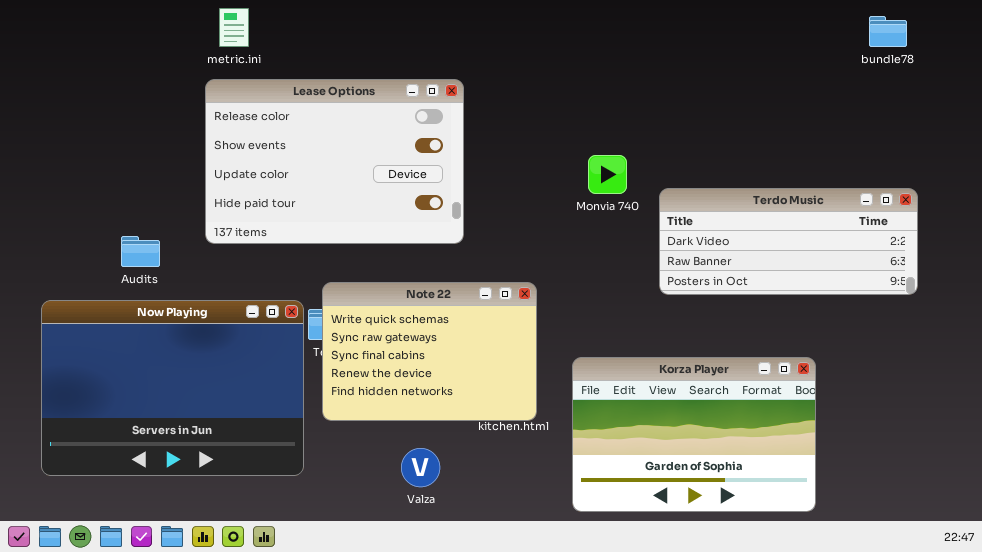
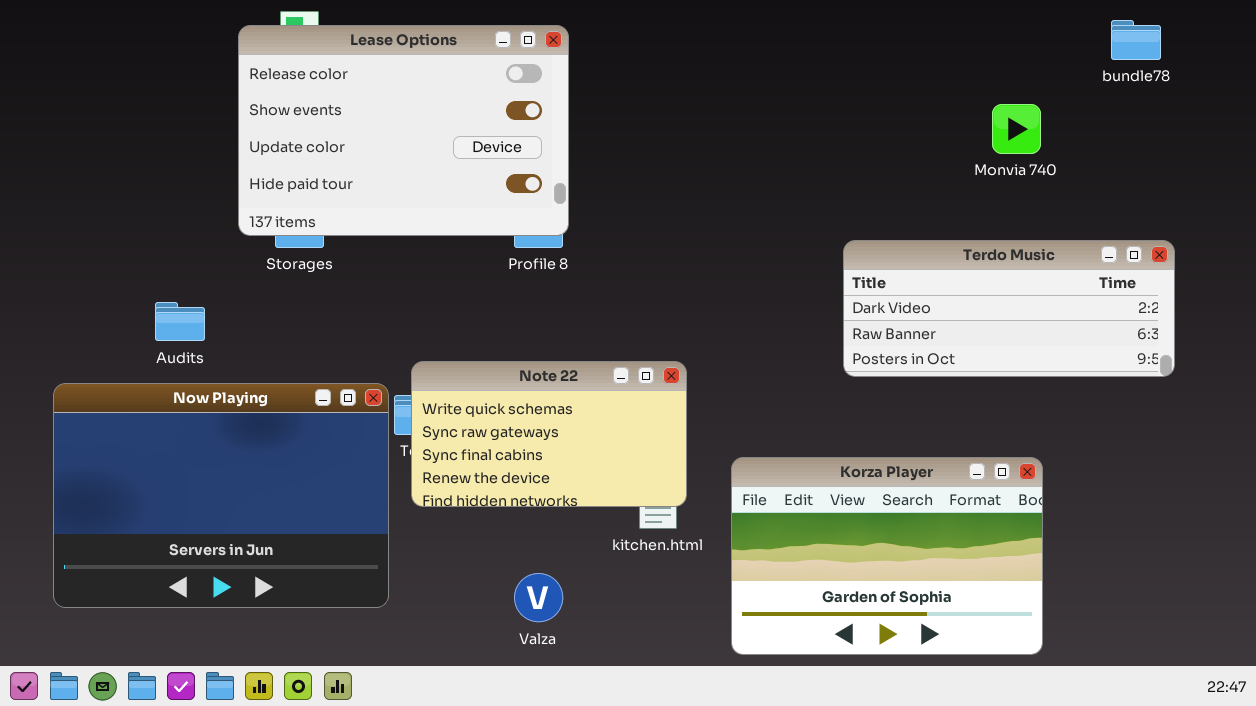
Lease Options: [205,79,464,244] -> [238,25,569,236], moved
Monvia 740: [588,155,627,194] -> [992,104,1041,154], moved
Note 22: [322,282,537,421] -> [411,361,687,507], resized

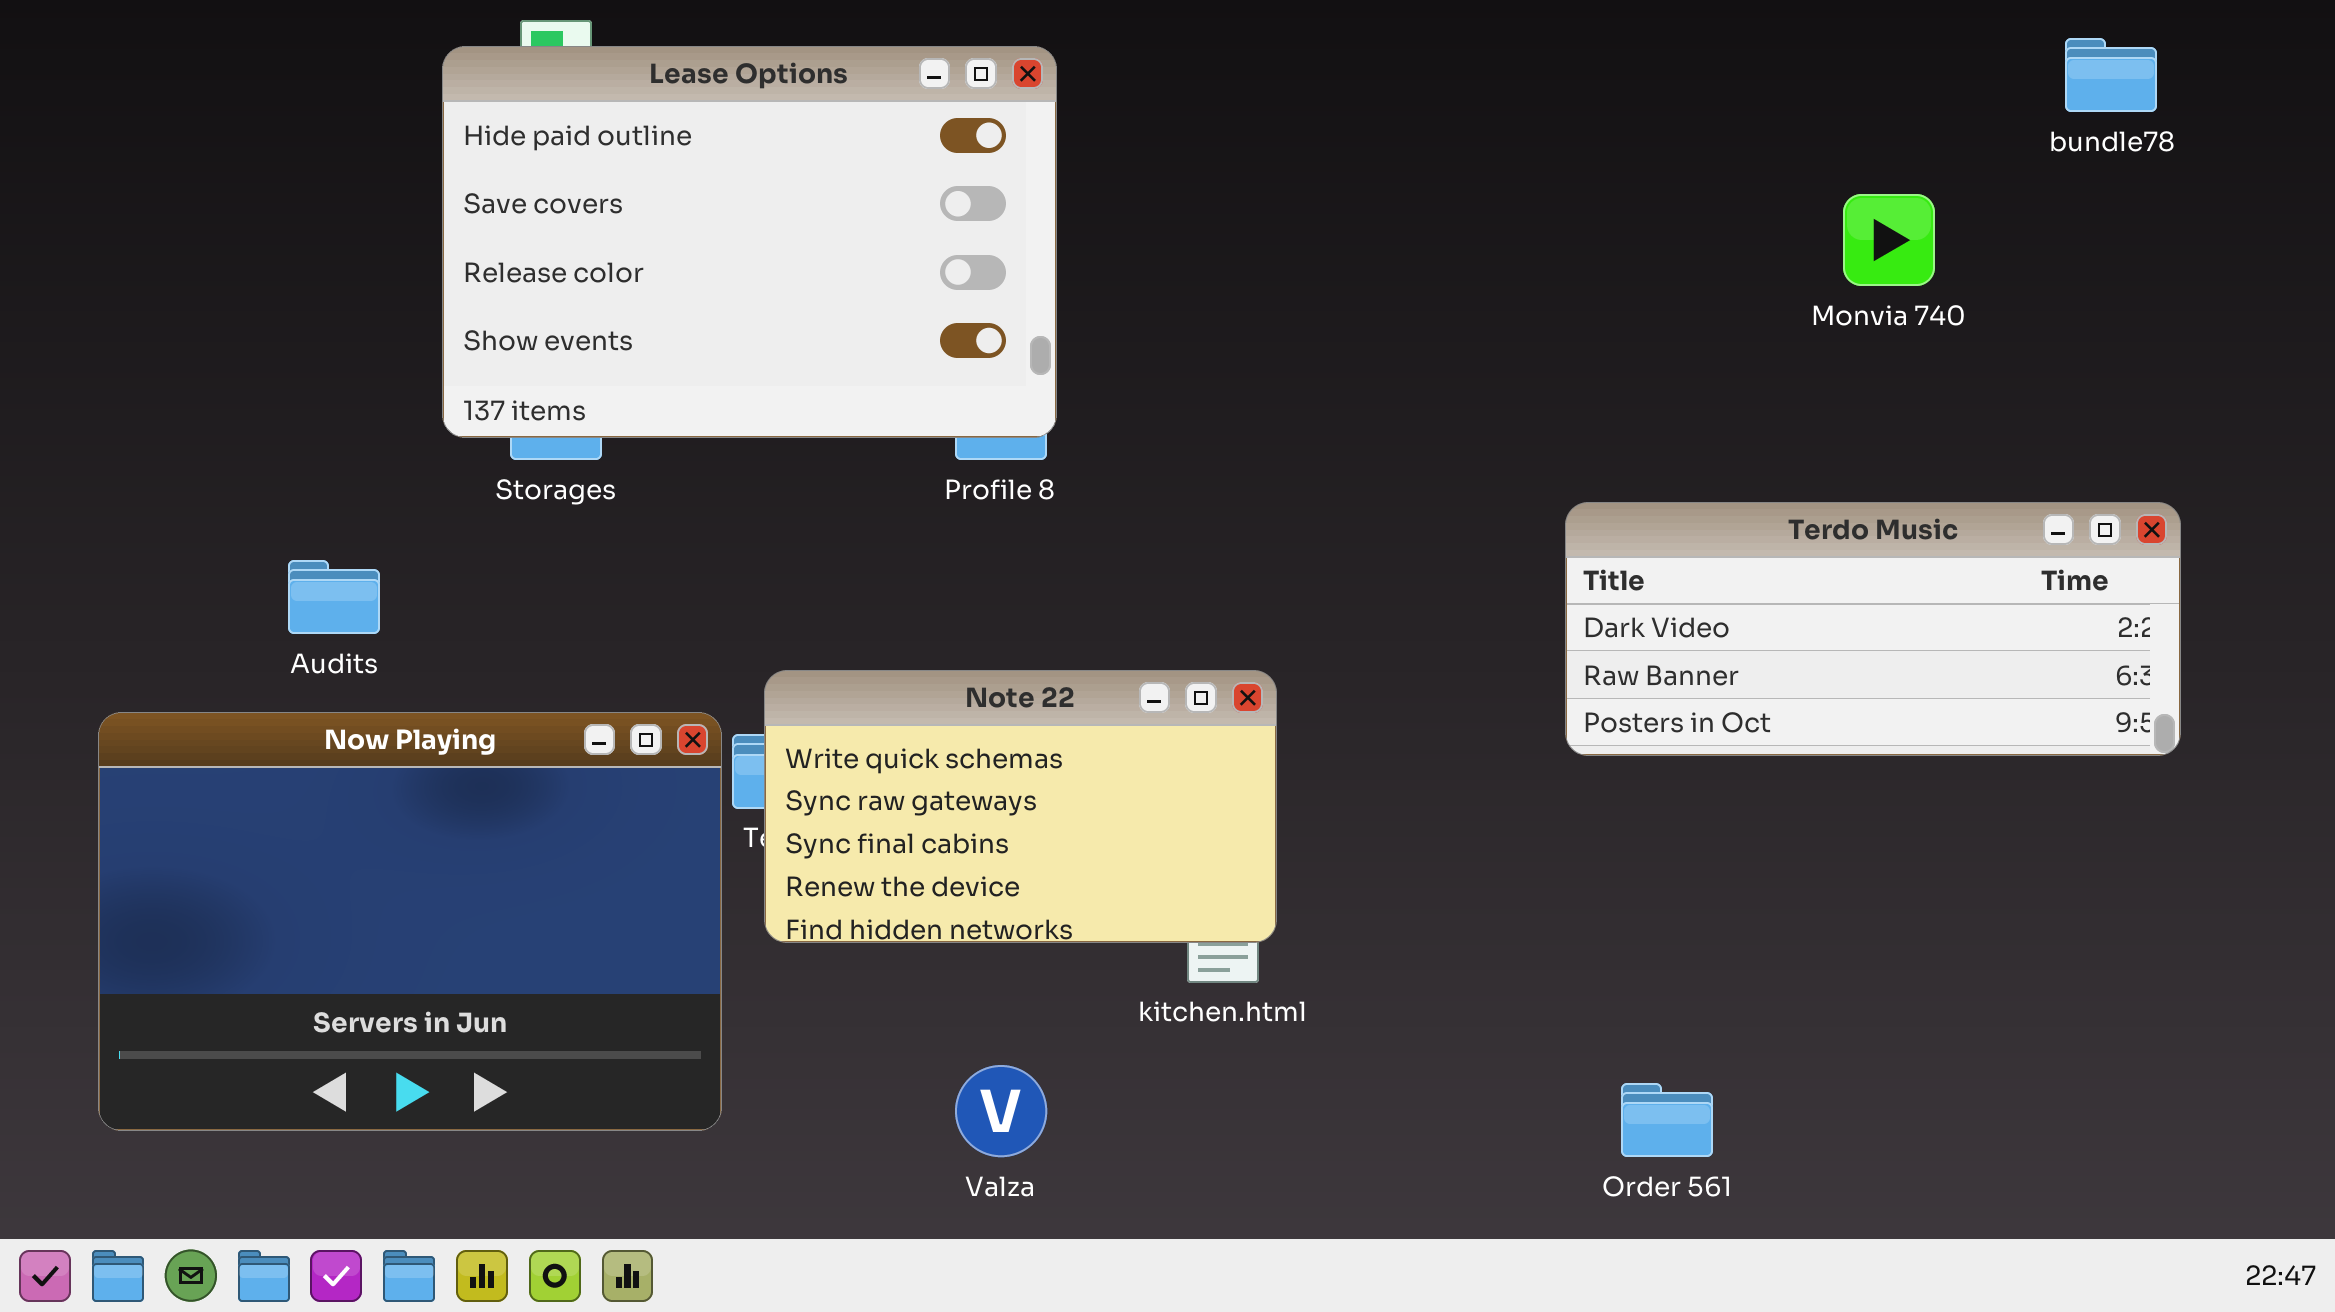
Lease Options: [238,25,569,236] -> [442,46,1057,438], scrolled up 2 rows
Terdo Music: [843,240,1175,377] -> [1565,502,2181,756], moved
Korza Player: [731,457,1043,655] -> none, closed

